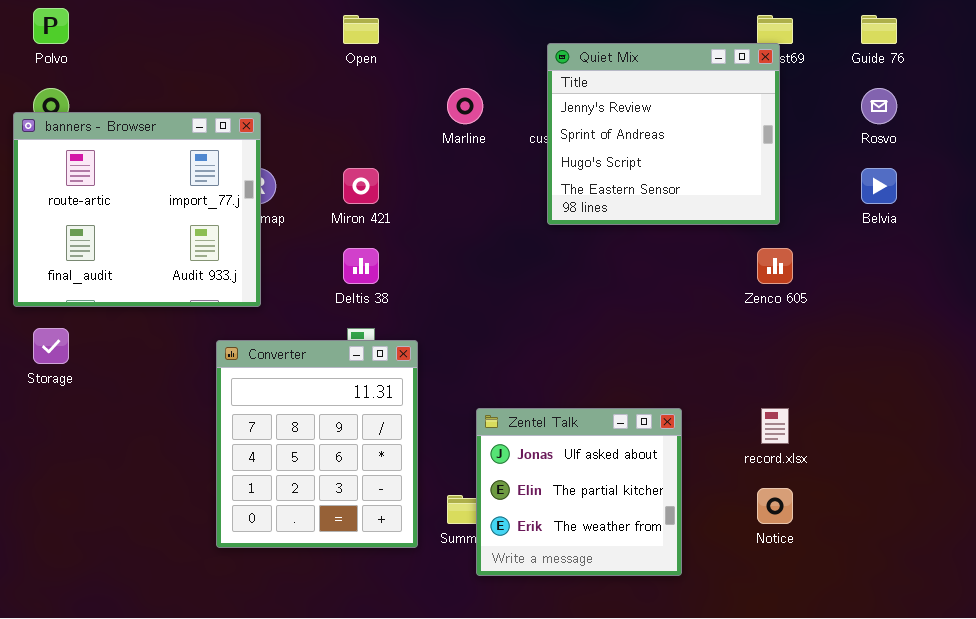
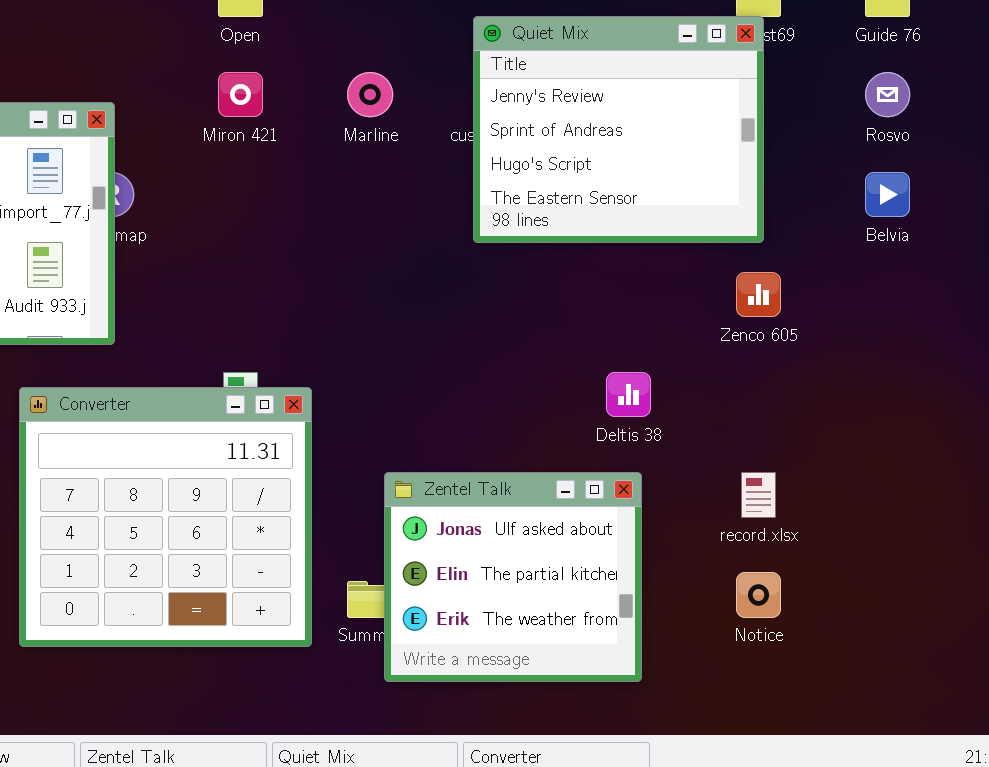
Miron 421: [343,168,379,204] -> [218,72,263,117], moved
Deltis 38: [343,248,379,284] -> [606,372,651,417], moved
Converter: [216,340,418,548] -> [19,387,312,647], resized

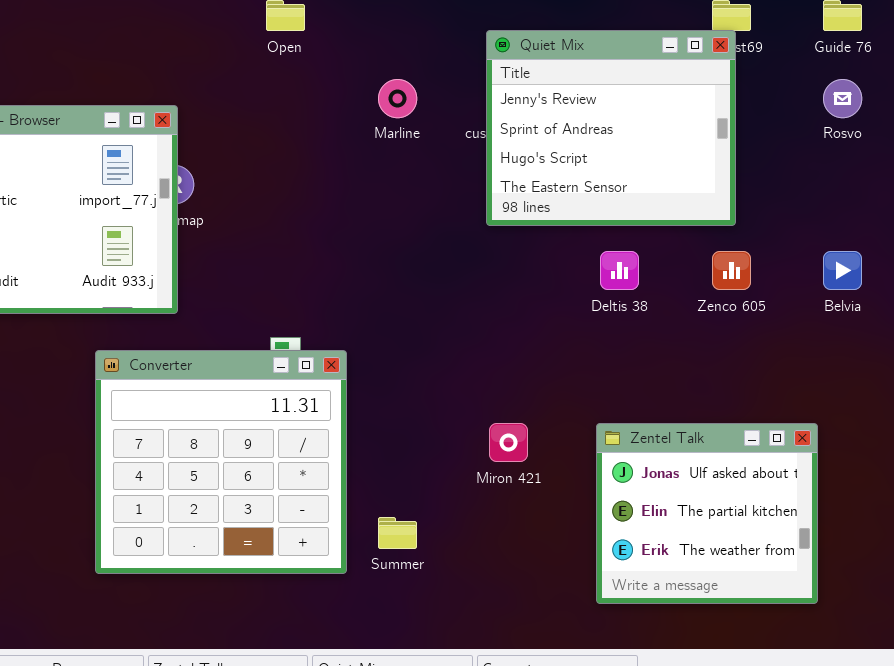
Miron 421: [218,72,263,117] -> [489,423,528,462], moved
Belvia: [865,172,910,217] -> [823,251,862,290], moved
Deltis 38: [606,372,651,417] -> [600,251,639,290], moved
Zentel Talk: [384,472,642,682] -> [596,423,818,604], moved

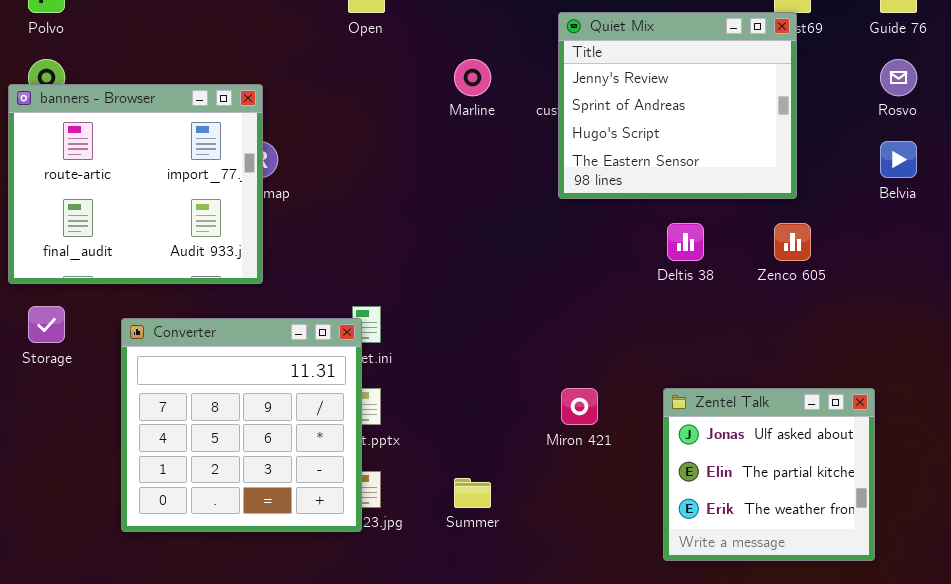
Belvia: [823,251,862,290] -> [880,141,917,178], moved
Converter: [95,350,347,574] -> [121,318,362,532], moved

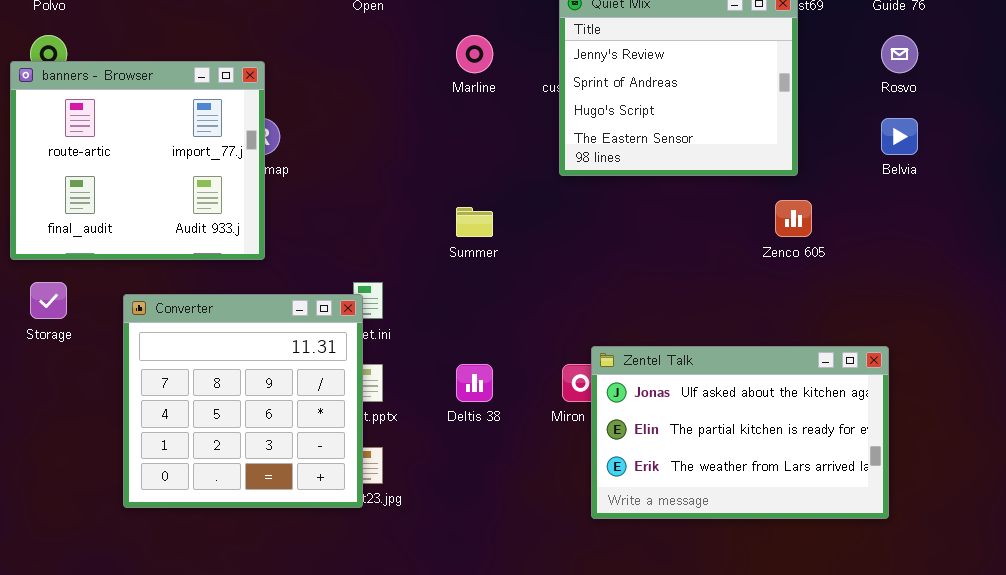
Deltis 38: [667,223,704,261] -> [456,364,493,402], moved
Zentel Talk: [663,388,875,561] -> [591,346,889,519], moved, resized
Summer: [454,478,491,508] -> [456,207,493,237], moved

